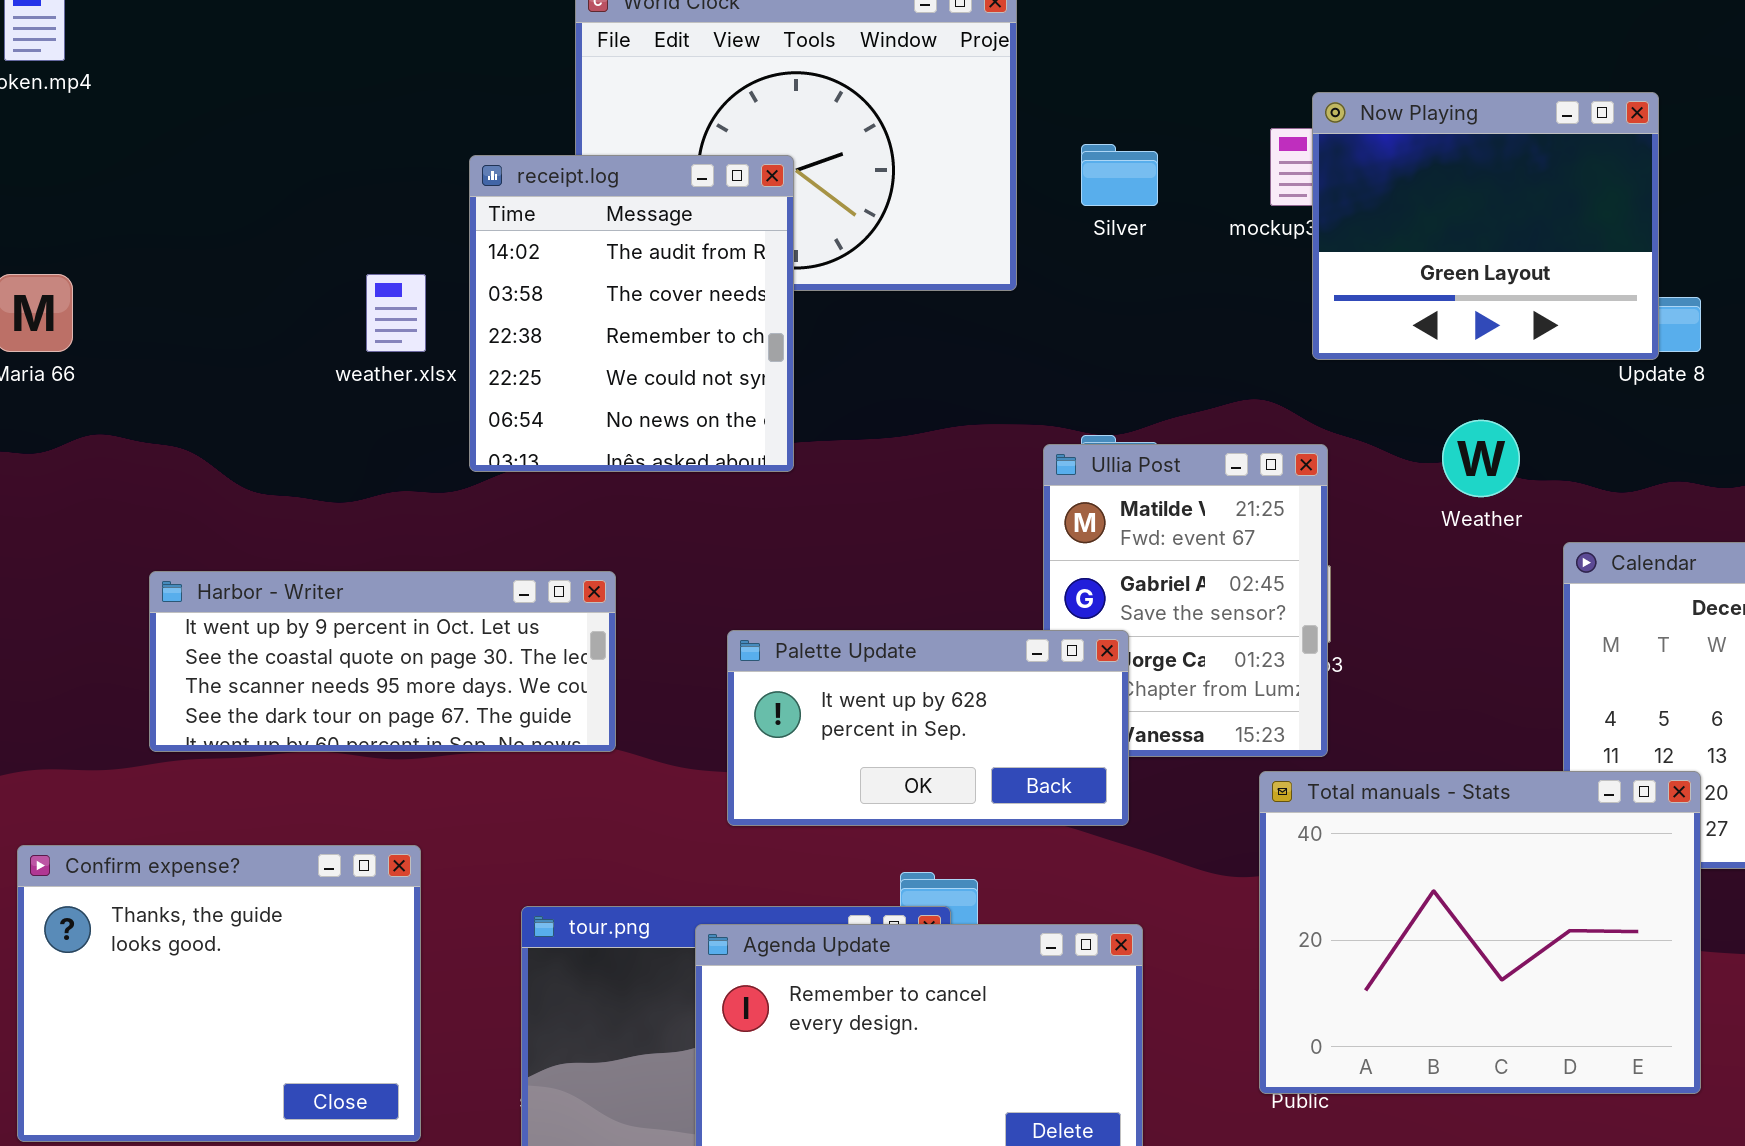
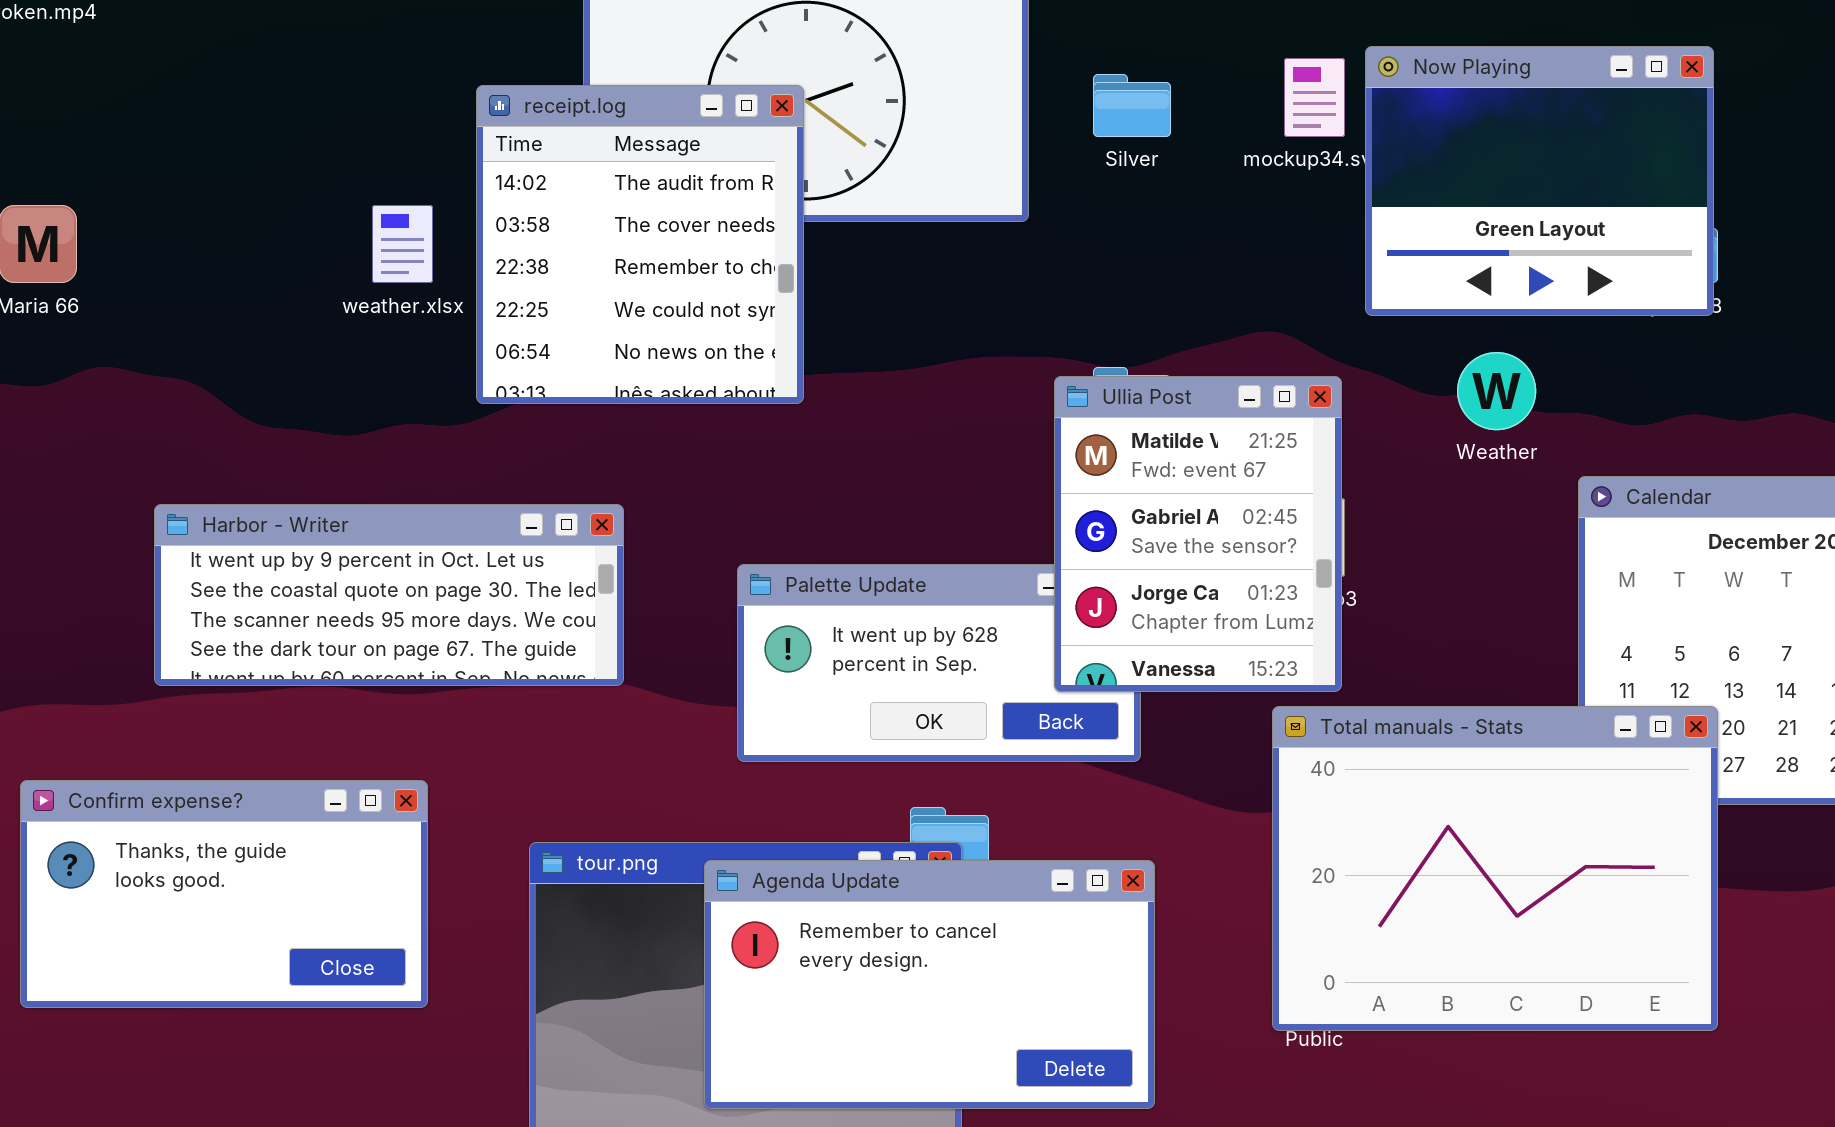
Now Playing: [1312,92,1659,360] -> [1365,46,1714,316], moved
Ullia Post: [1043,444,1328,757] -> [1054,376,1342,692], raised
Confirm expense?: [17,845,421,1142] -> [20,780,428,1008], resized

